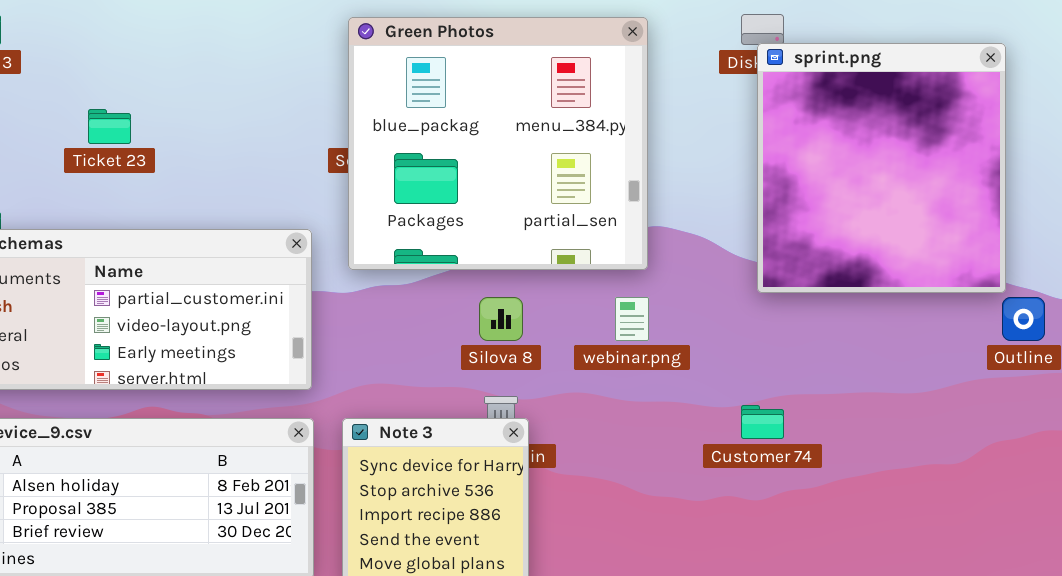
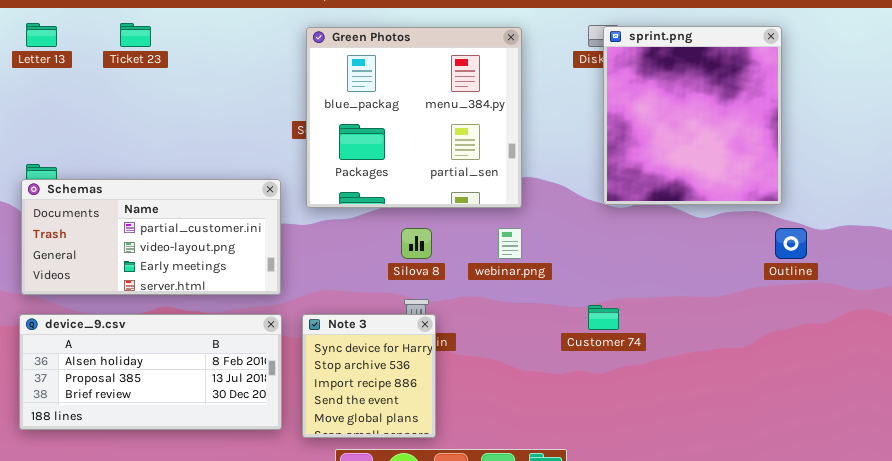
sprint.png: [757,43,1006,293] -> [603,26,782,205], moved
Ticket 23: [88,109,131,144] -> [120,23,151,47], moved

